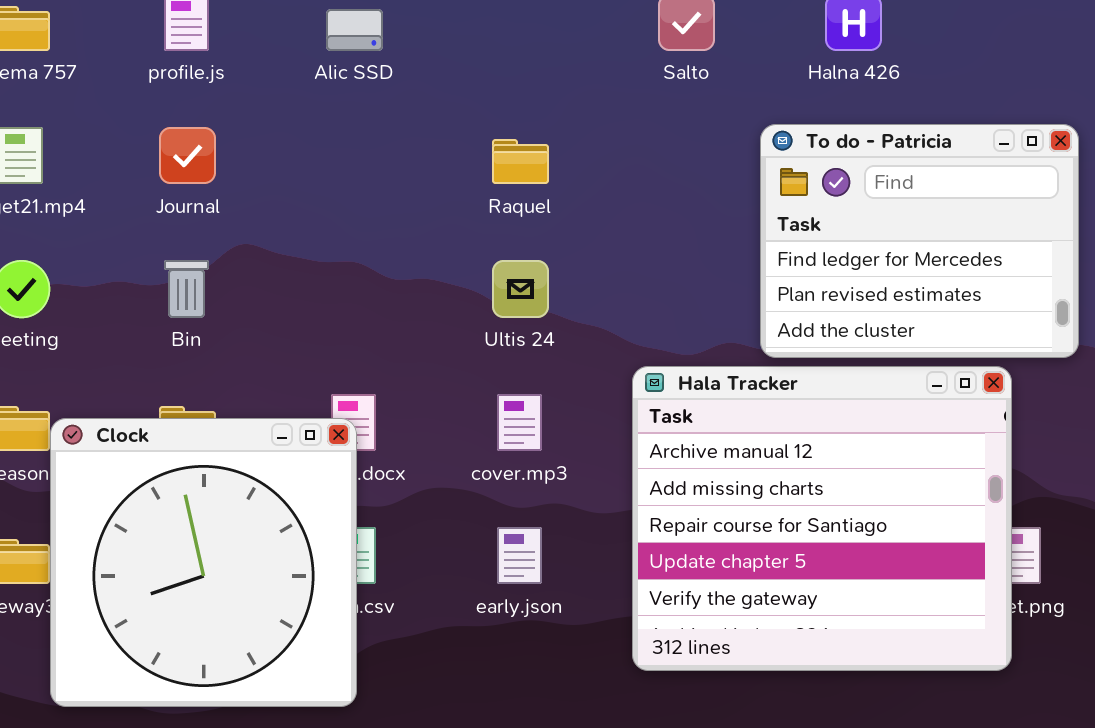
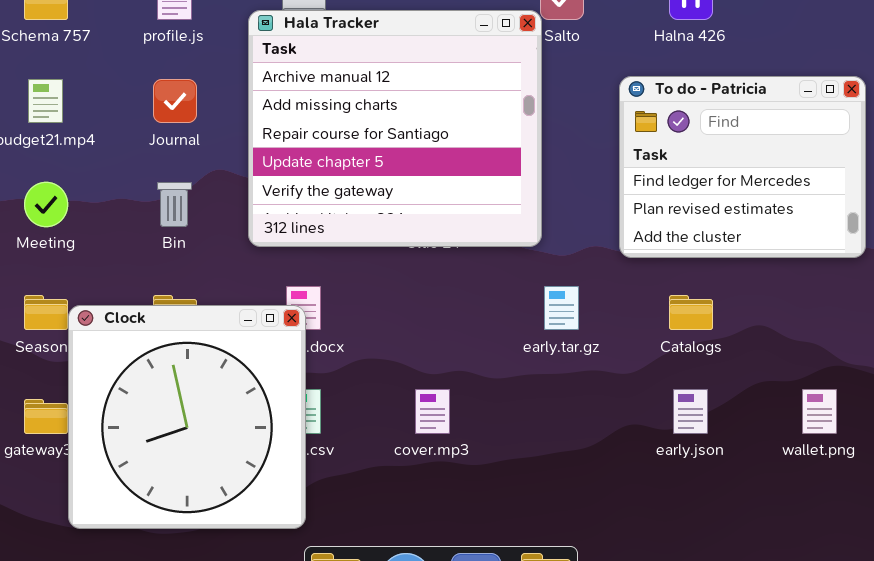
Hala Tracker: [632,366,1012,671] -> [248,10,542,247], moved
cover.mp3: [497,394,542,451] -> [415,389,450,434], moved
early.json: [497,527,542,584] -> [673,389,708,434], moved

